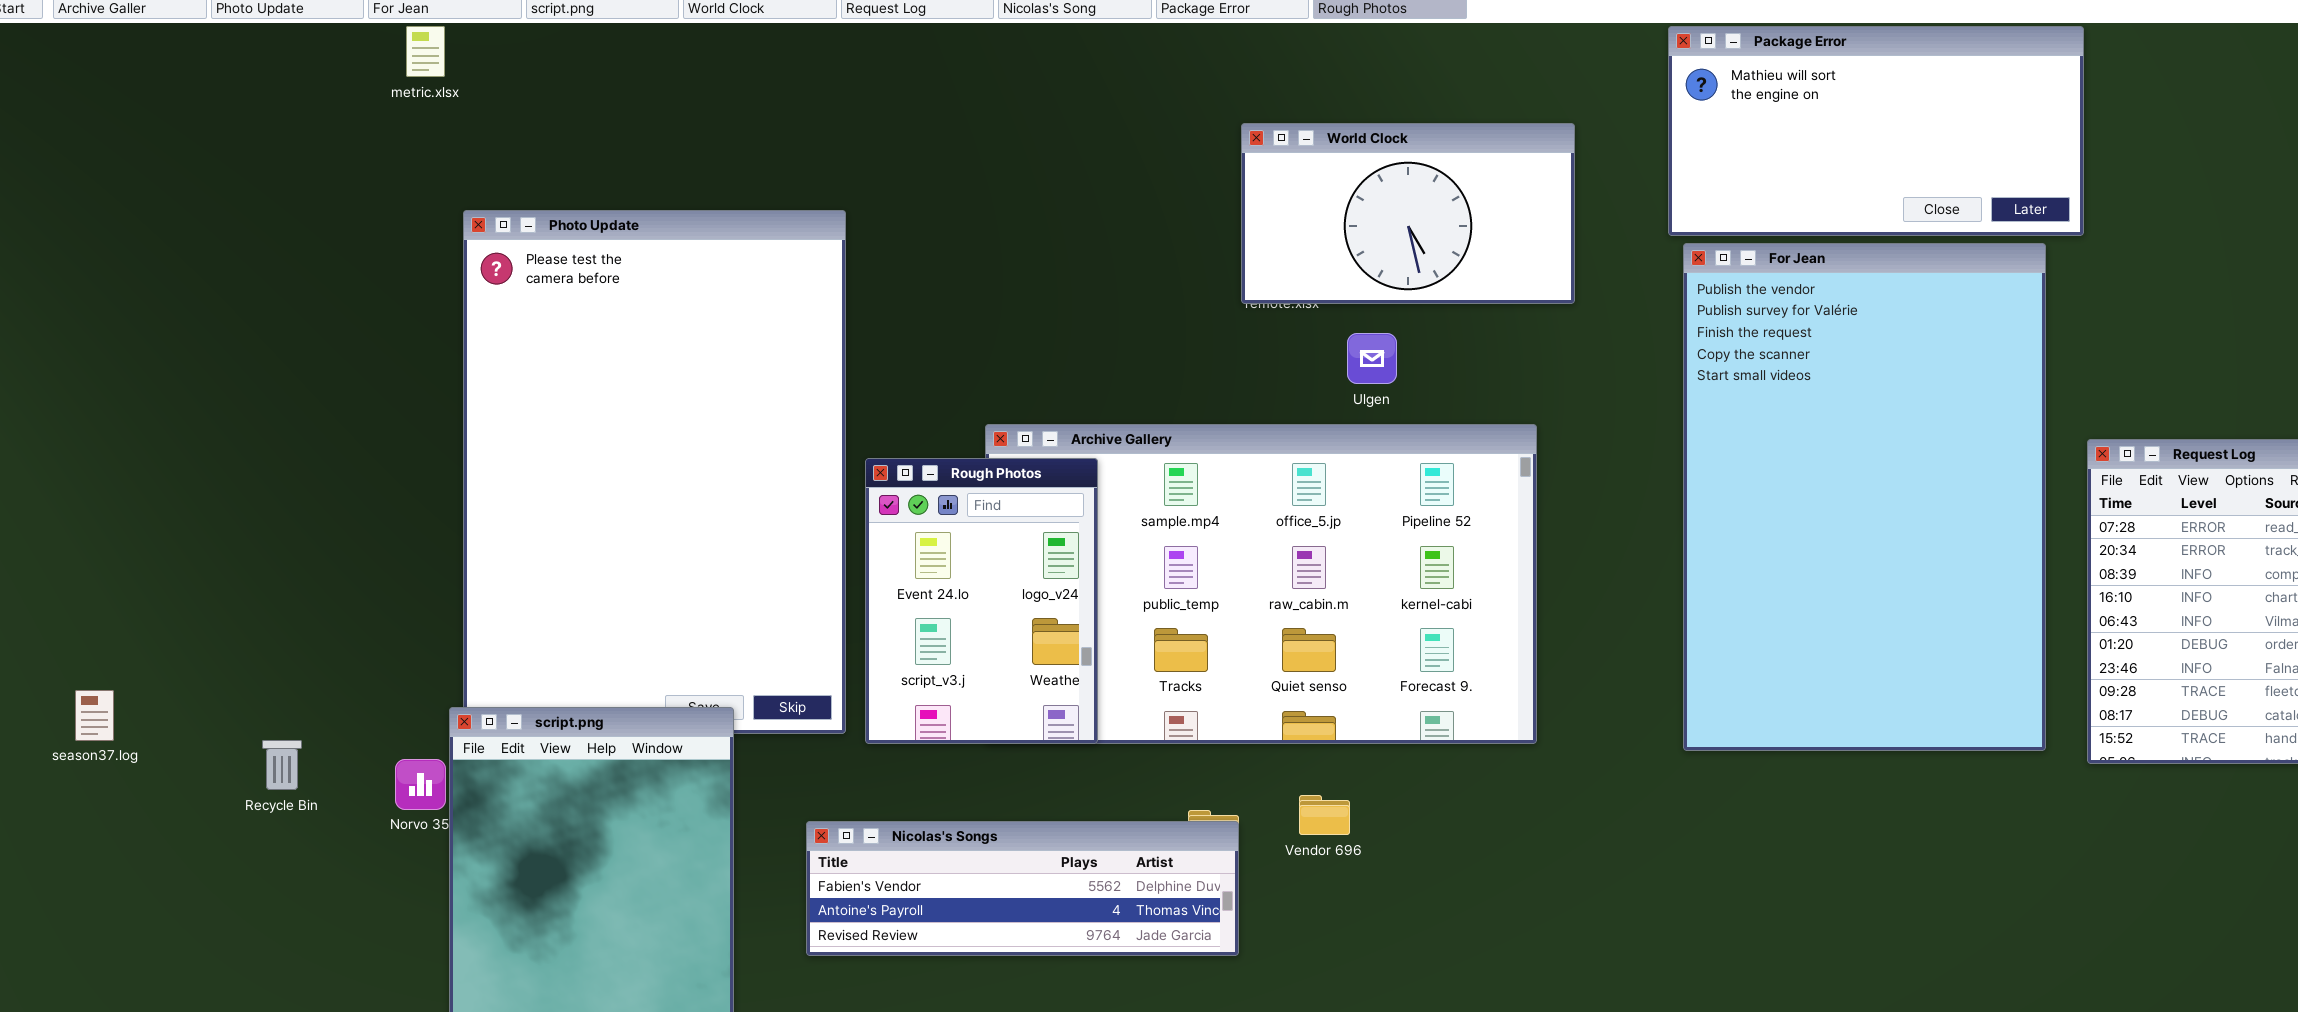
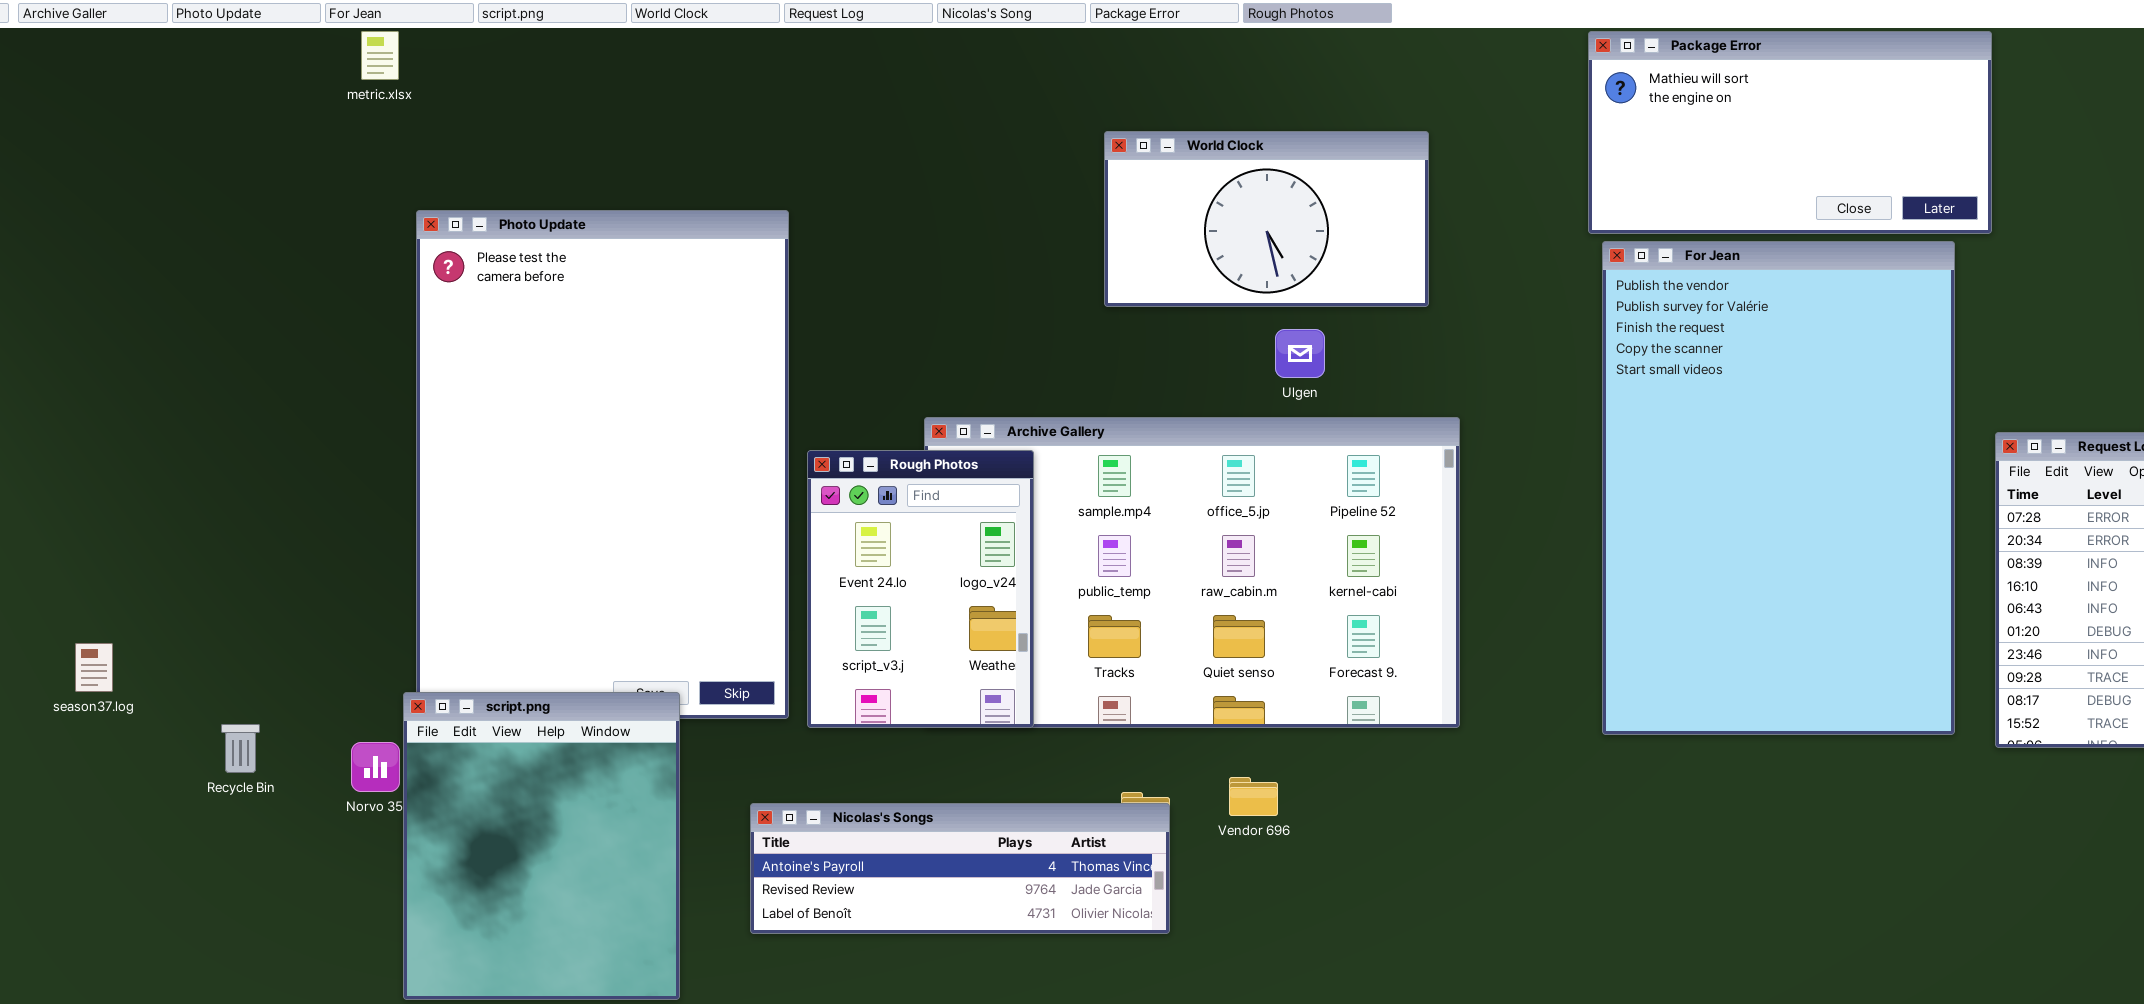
World Clock: [1241,123,1575,304] -> [1104,131,1429,307], moved
season37.log: [75,690,114,741] -> [75,643,113,692], moved
Nicolas's Songs: [806,821,1239,956] -> [750,803,1170,934], scrolled down 1 row

